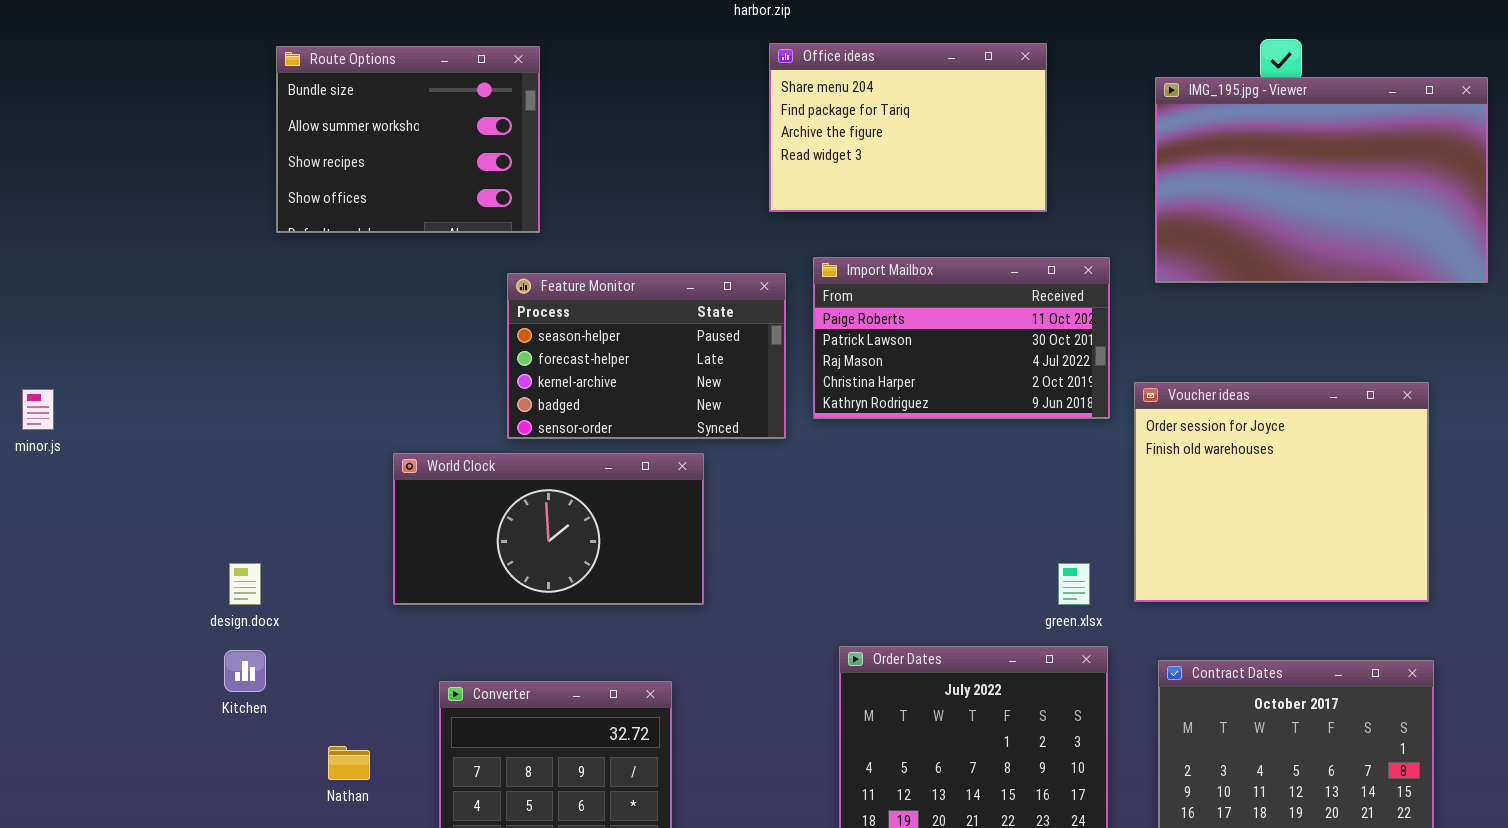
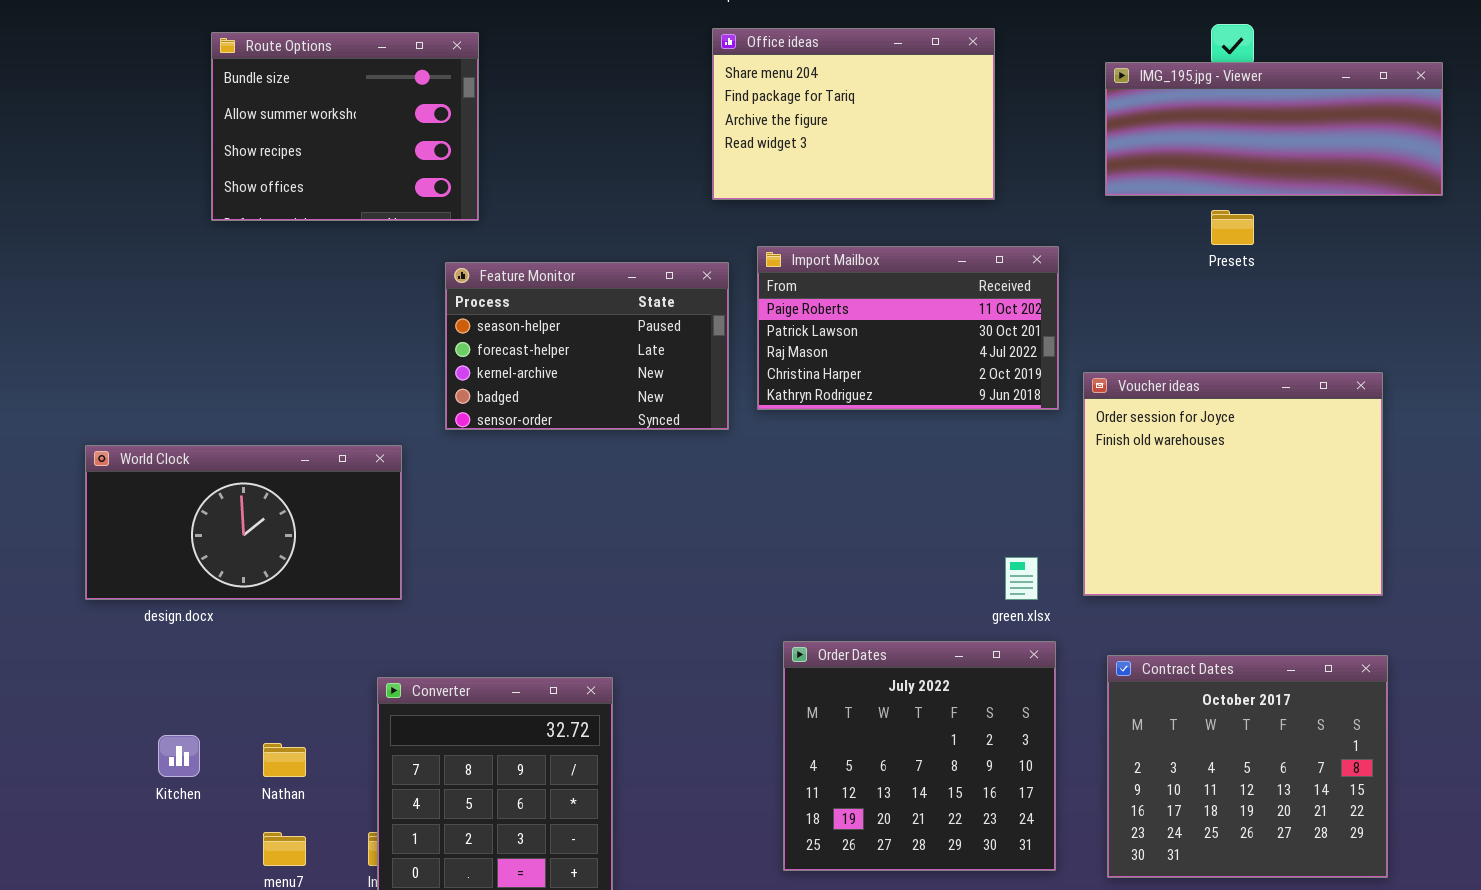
IMG_195.jpg - Viewer: [1155,77,1488,283] -> [1105,62,1443,196], resized
World Clock: [393,453,704,605] -> [85,445,402,600], moved
Kitchen: [224,650,266,692] -> [158,735,200,777], moved

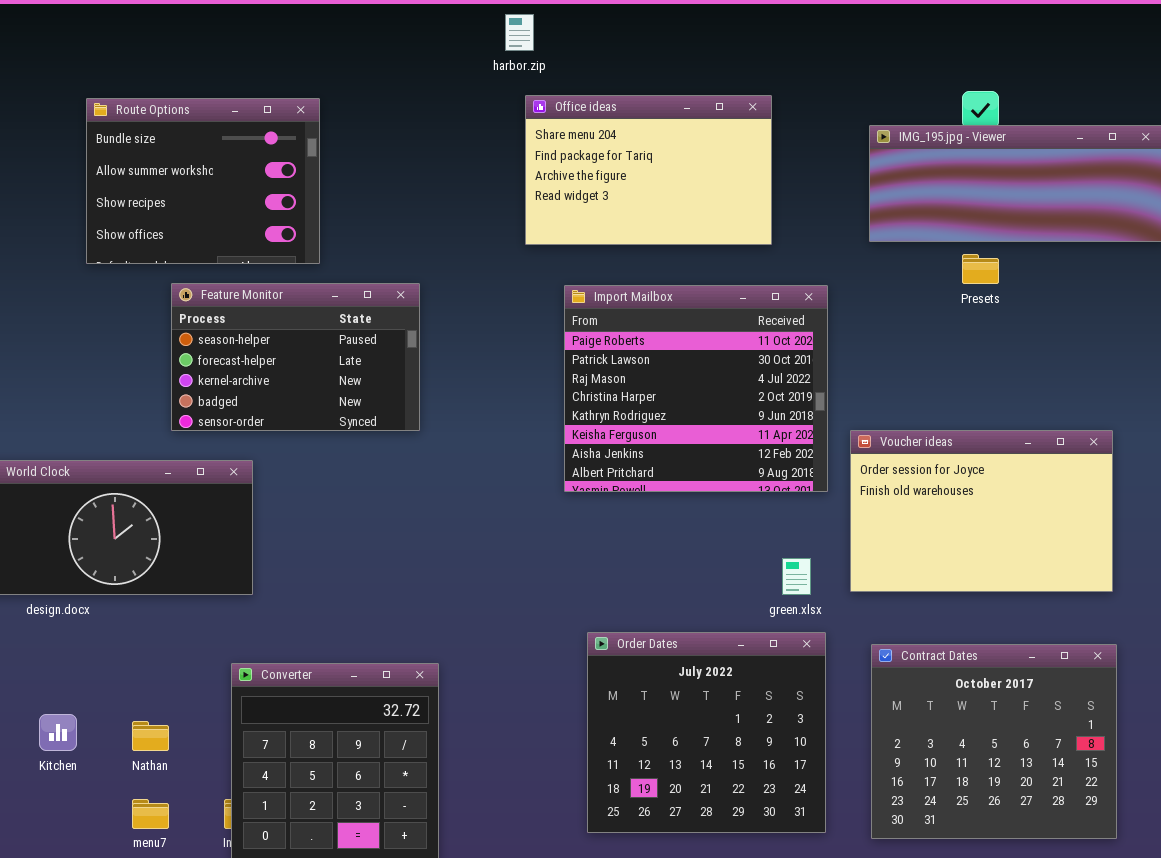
Import Mailbox: [757,246,1059,410] -> [564,285,828,492], resized
Feature Monitor: [445,262,729,430] -> [171,283,420,431], moved
Voucher ideas: [1083,372,1383,596] -> [850,430,1113,592], resized

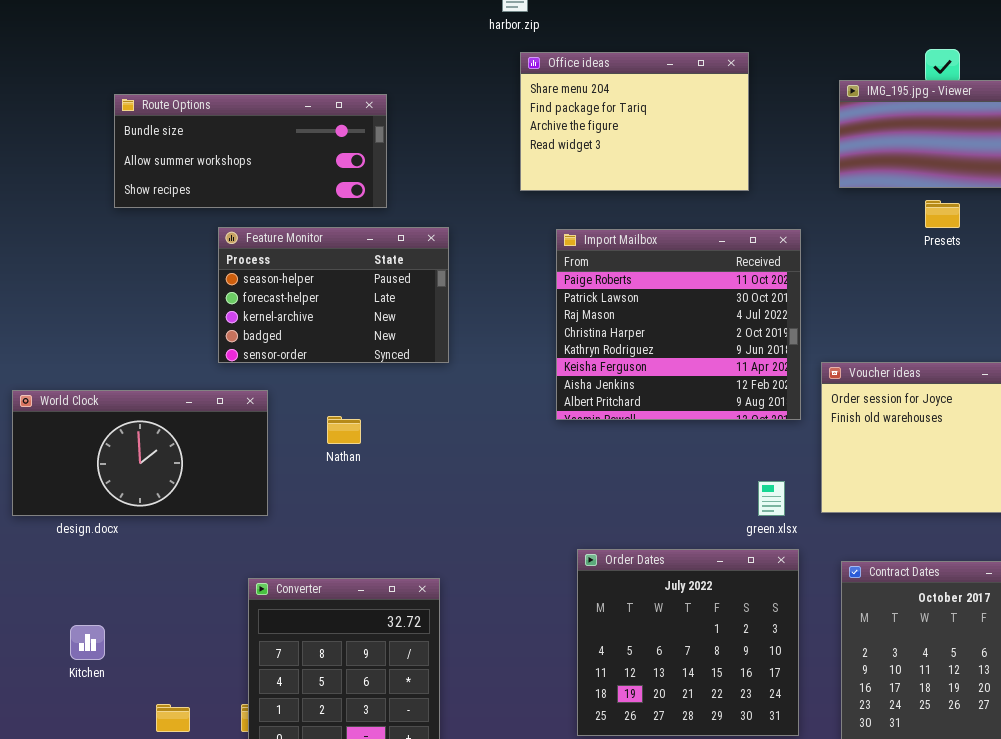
Route Options: [86,98,320,264] -> [114,94,387,208], resized
Feature Monitor: [171,283,420,431] -> [218,227,449,363], moved
Nathan: [132,721,169,751] -> [327,416,361,444], moved

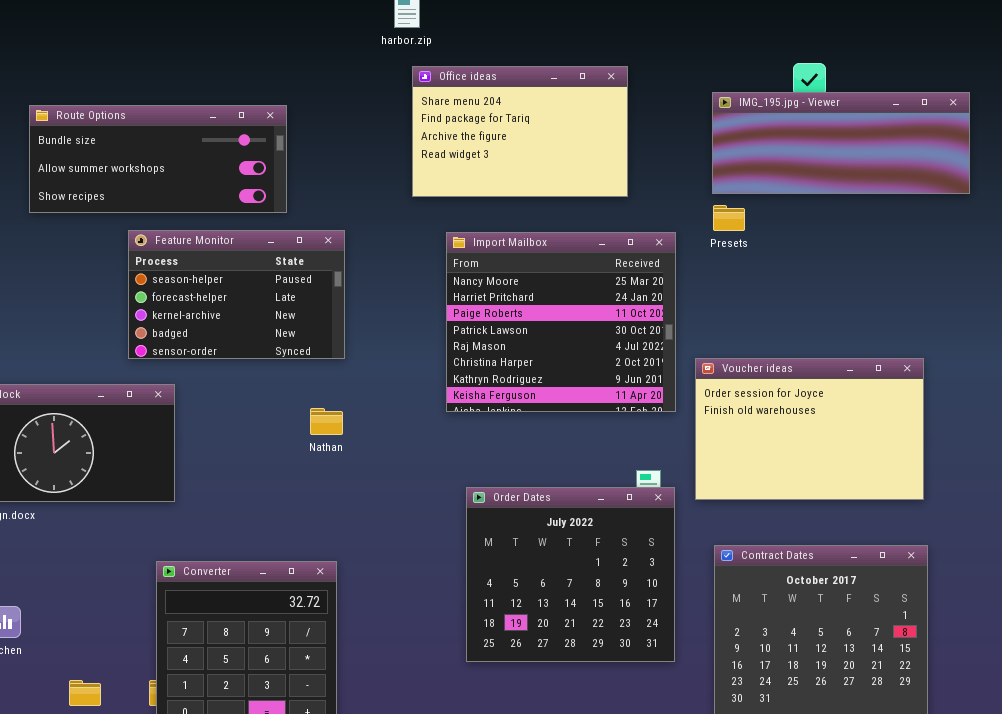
Presets: [925,200,960,228] -> [713,205,745,231], moved
Import Mailbox: [556,229,801,420] -> [446,232,676,412], scrolled up 2 rows
Nathan: [327,416,361,444] -> [310,408,343,435], moved
Order Dates: [577,549,799,736] -> [466,487,675,662], moved

